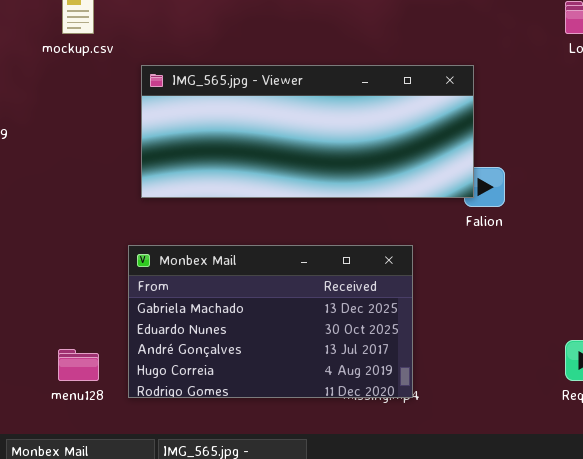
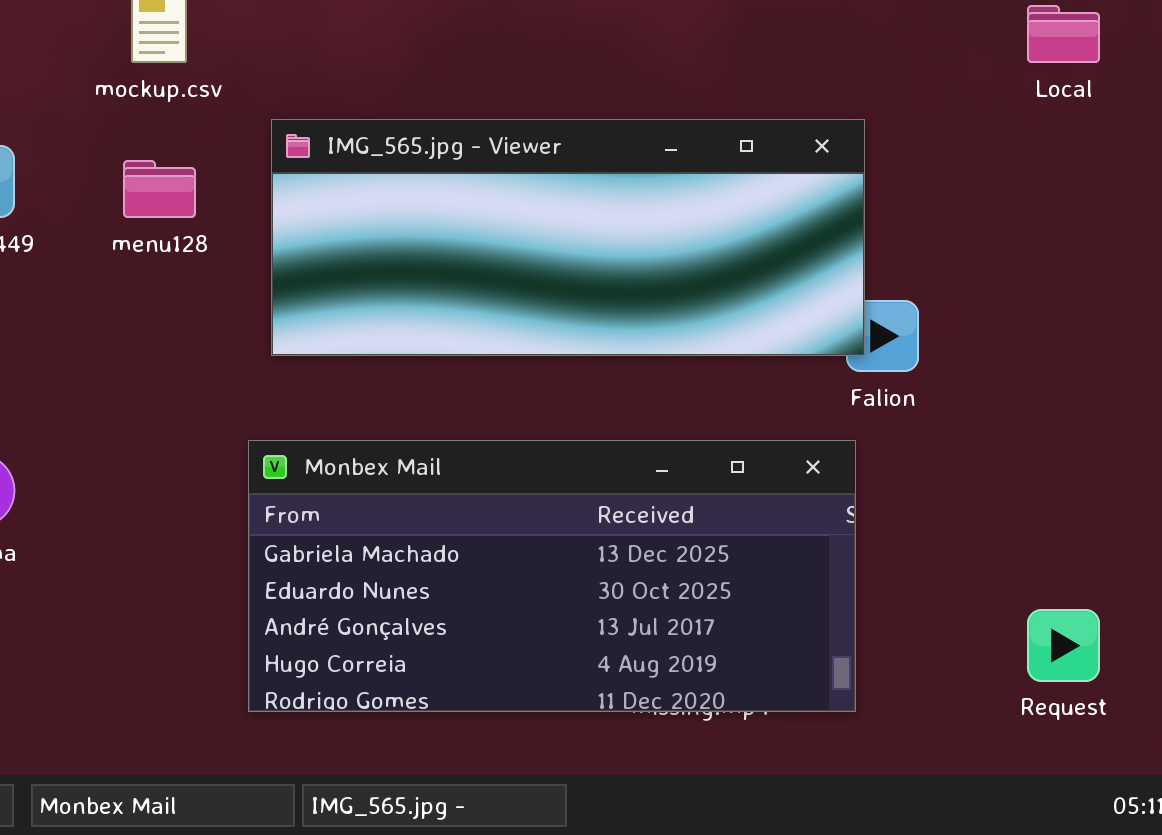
Monbex Mail: [128,245,413,398] -> [248,440,856,712], resized
menu128: [58,349,99,381] -> [123,160,196,218], moved

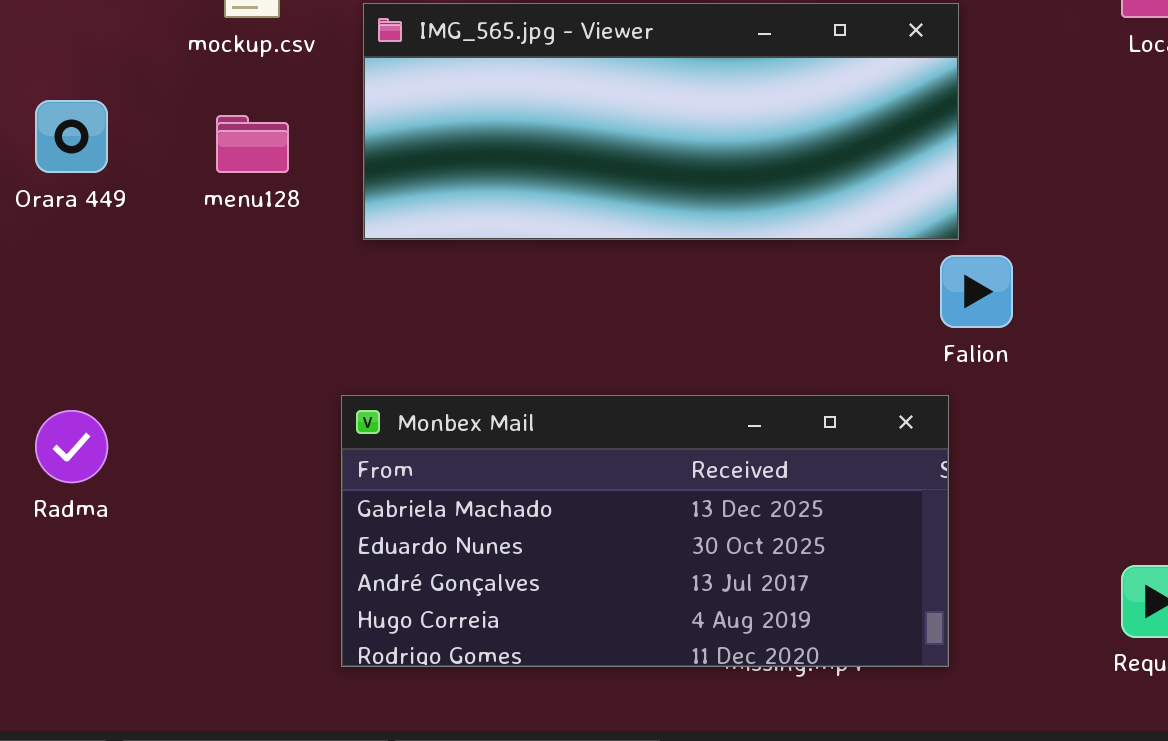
IMG_565.jpg - Viewer: [271,119,865,356] -> [363,3,959,240], moved

